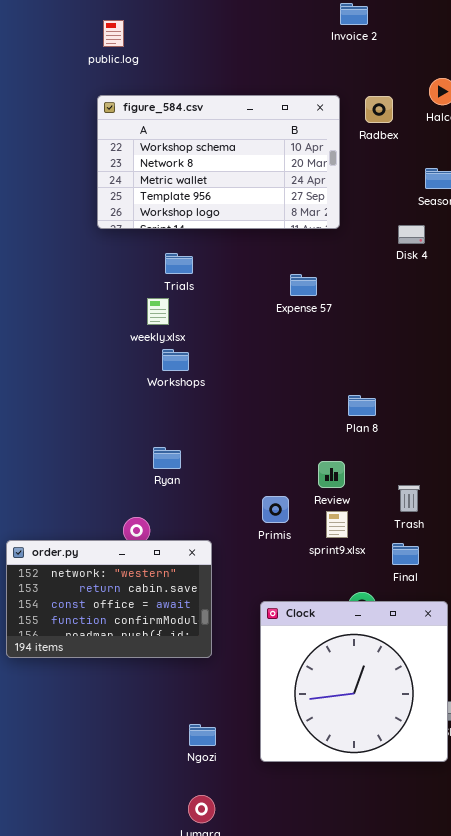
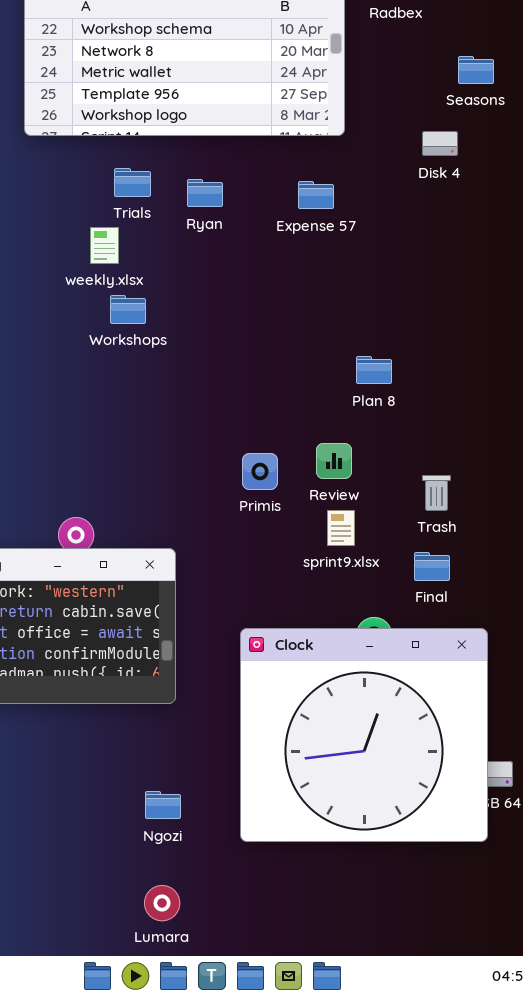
Expense 57: [290,274,317,296] -> [298,181,334,209], moved
Ryan: [153,447,181,469] -> [187,179,223,207], moved
Primis: [262,496,289,523] -> [242,453,278,490], moved

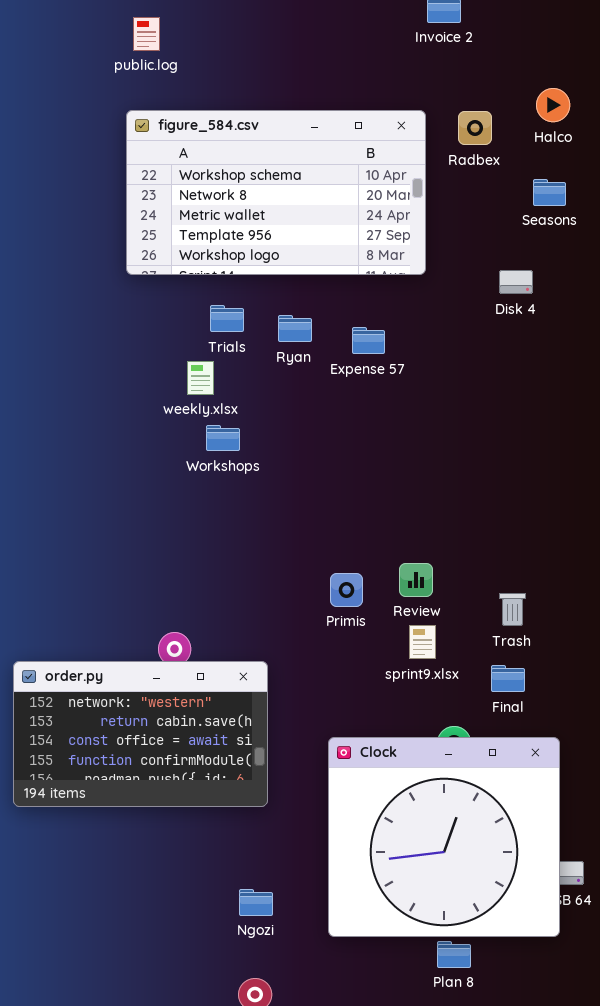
Seasons: [458,56,494,84] -> [533,179,566,206], moved
Expense 57: [298,181,334,209] -> [352,327,385,354], moved
Plan 8: [356,356,392,384] -> [437,941,471,968], moved

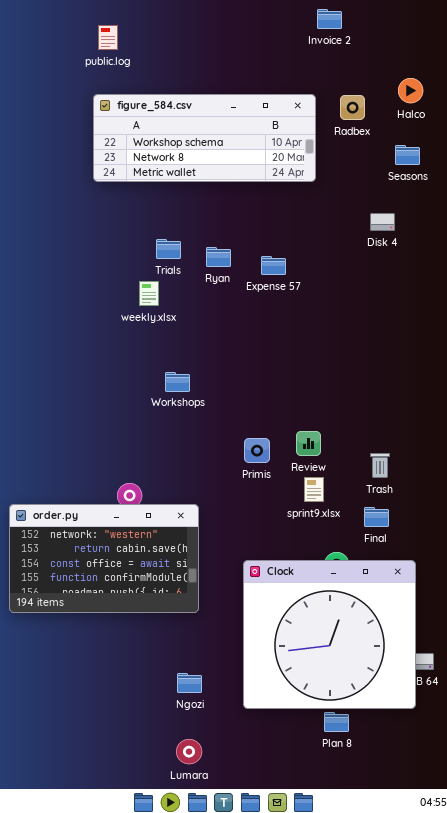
figure_584.csv: [126,110,426,275] -> [93,94,316,182], resized
Workshops: [206,425,240,451] -> [165,372,190,392], moved

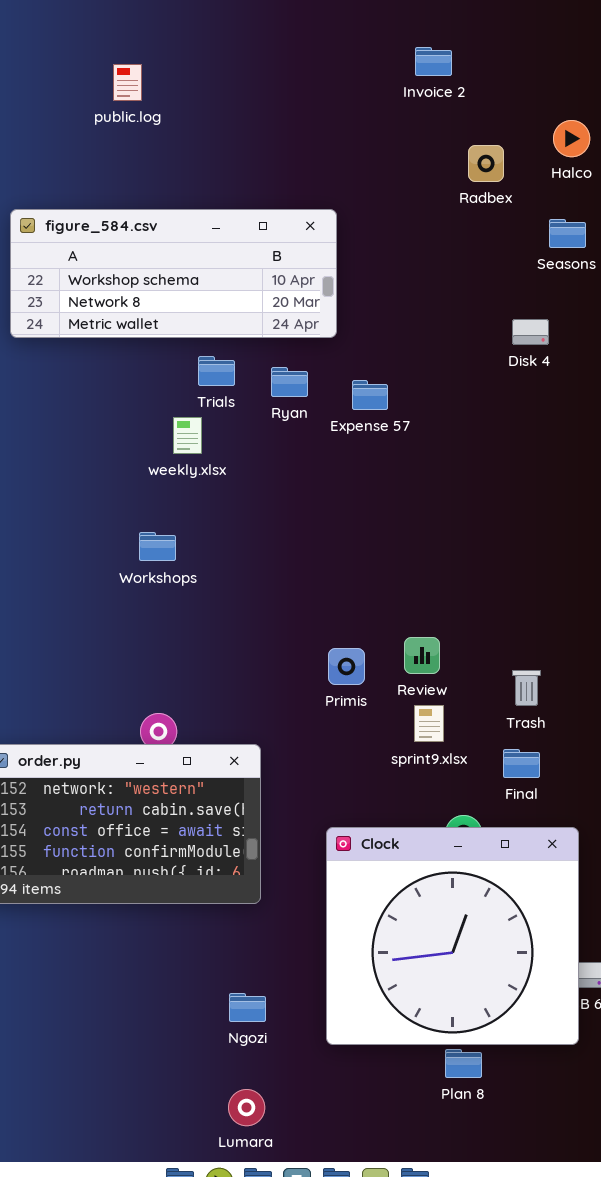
Invoice 2: [317,9,342,29] -> [415,47,452,76], moved
public.log: [98,25,118,50] -> [113,64,142,101], moved
figure_584.csv: [93,94,316,182] -> [10,209,337,338], moved
Workshops: [165,372,190,392] -> [139,532,176,561], moved

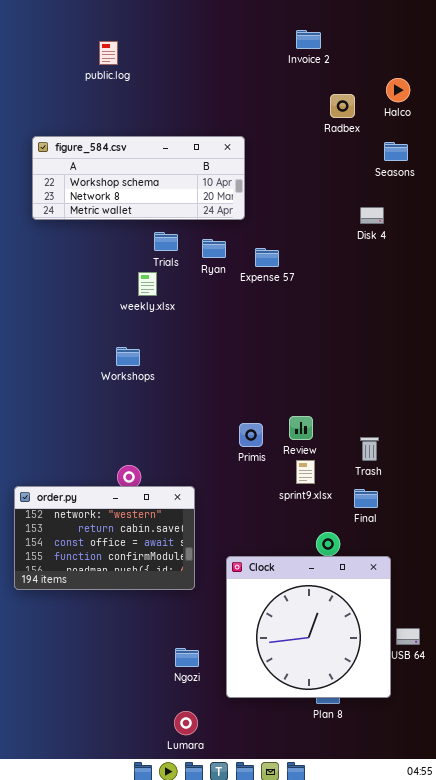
Clock: [326,827,579,1045] -> [226,556,391,698], moved

